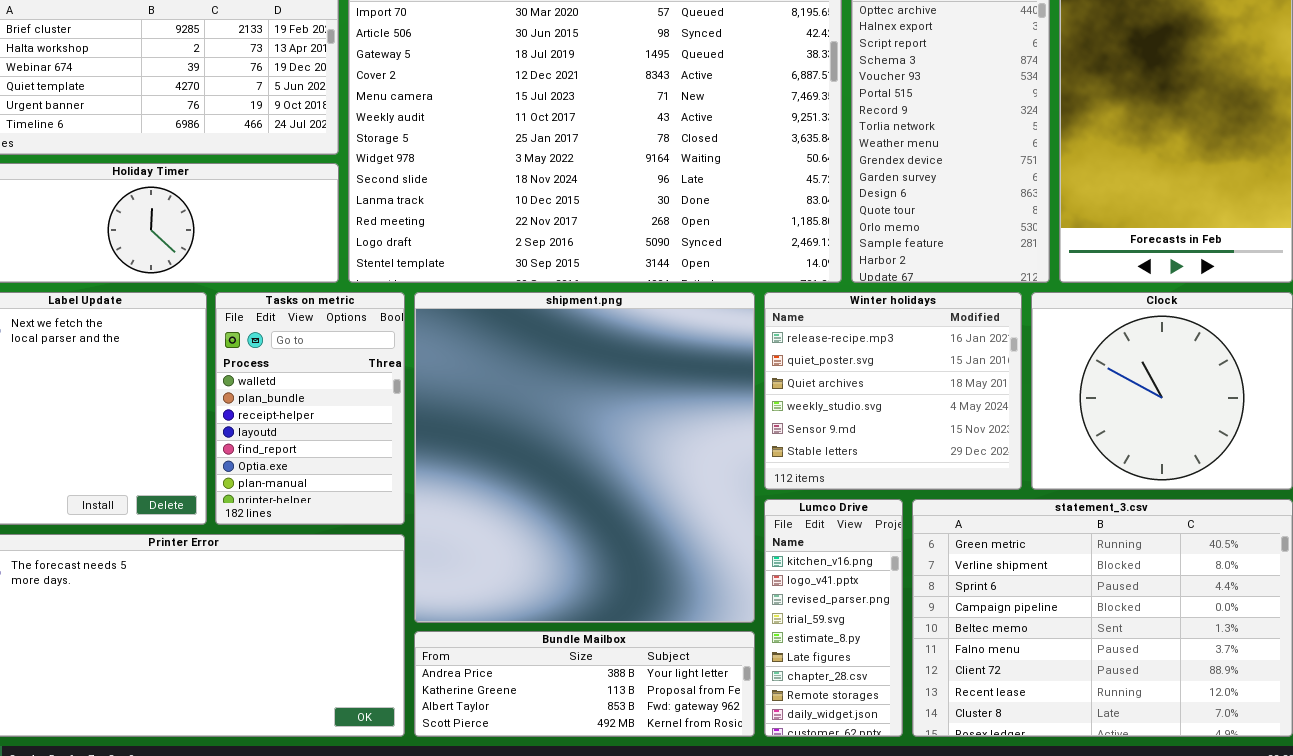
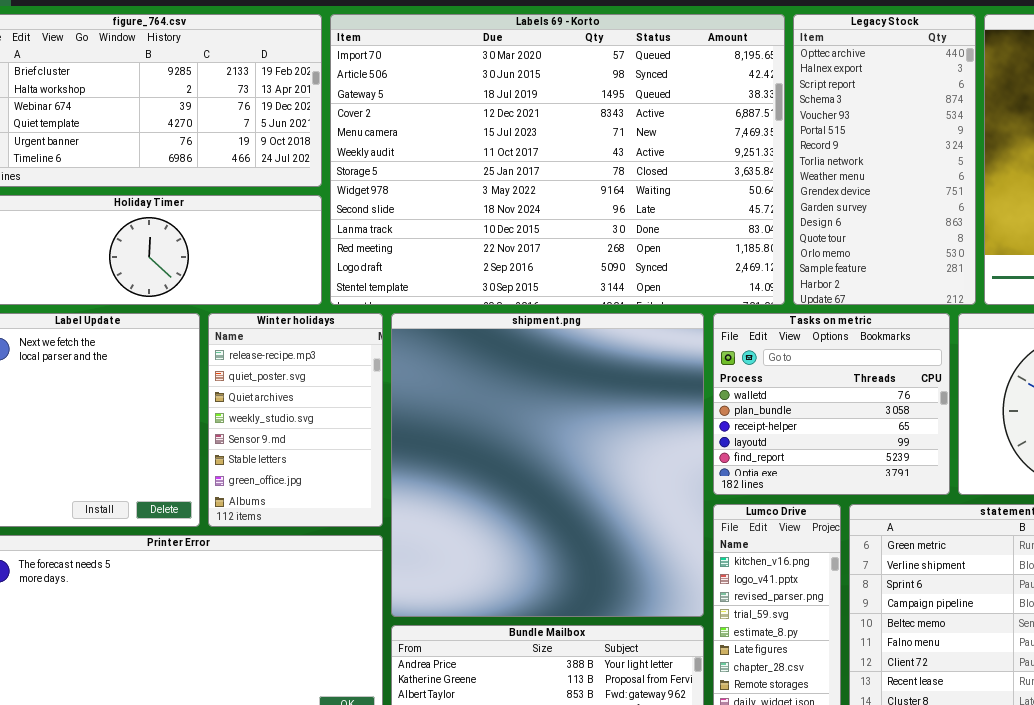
Tasks on metric: [215,292,405,525] -> [713,313,950,495], moved, resized
Winter holidays: [764,292,1022,490] -> [208,313,383,527], moved, resized

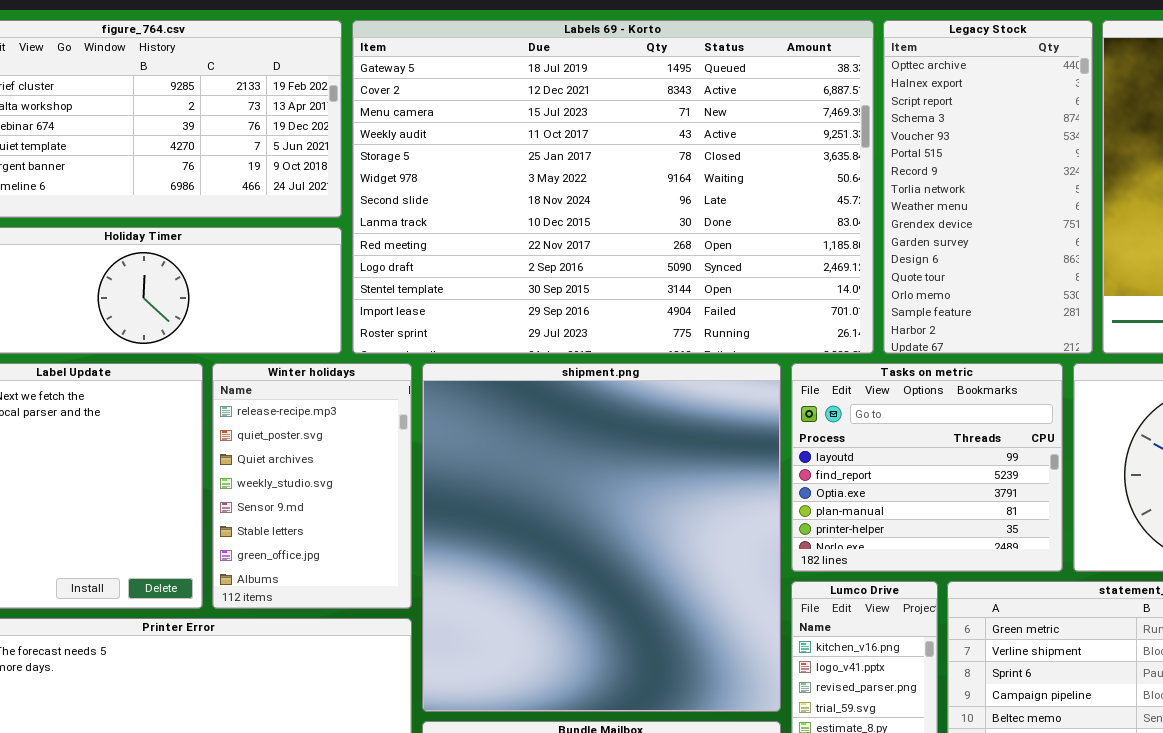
Labels 69 - Korto: [330,14,785,305] -> [352,20,874,354], scrolled down 2 rows
Tasks on metric: [713,313,950,495] -> [791,363,1063,572], scrolled down 3 rows

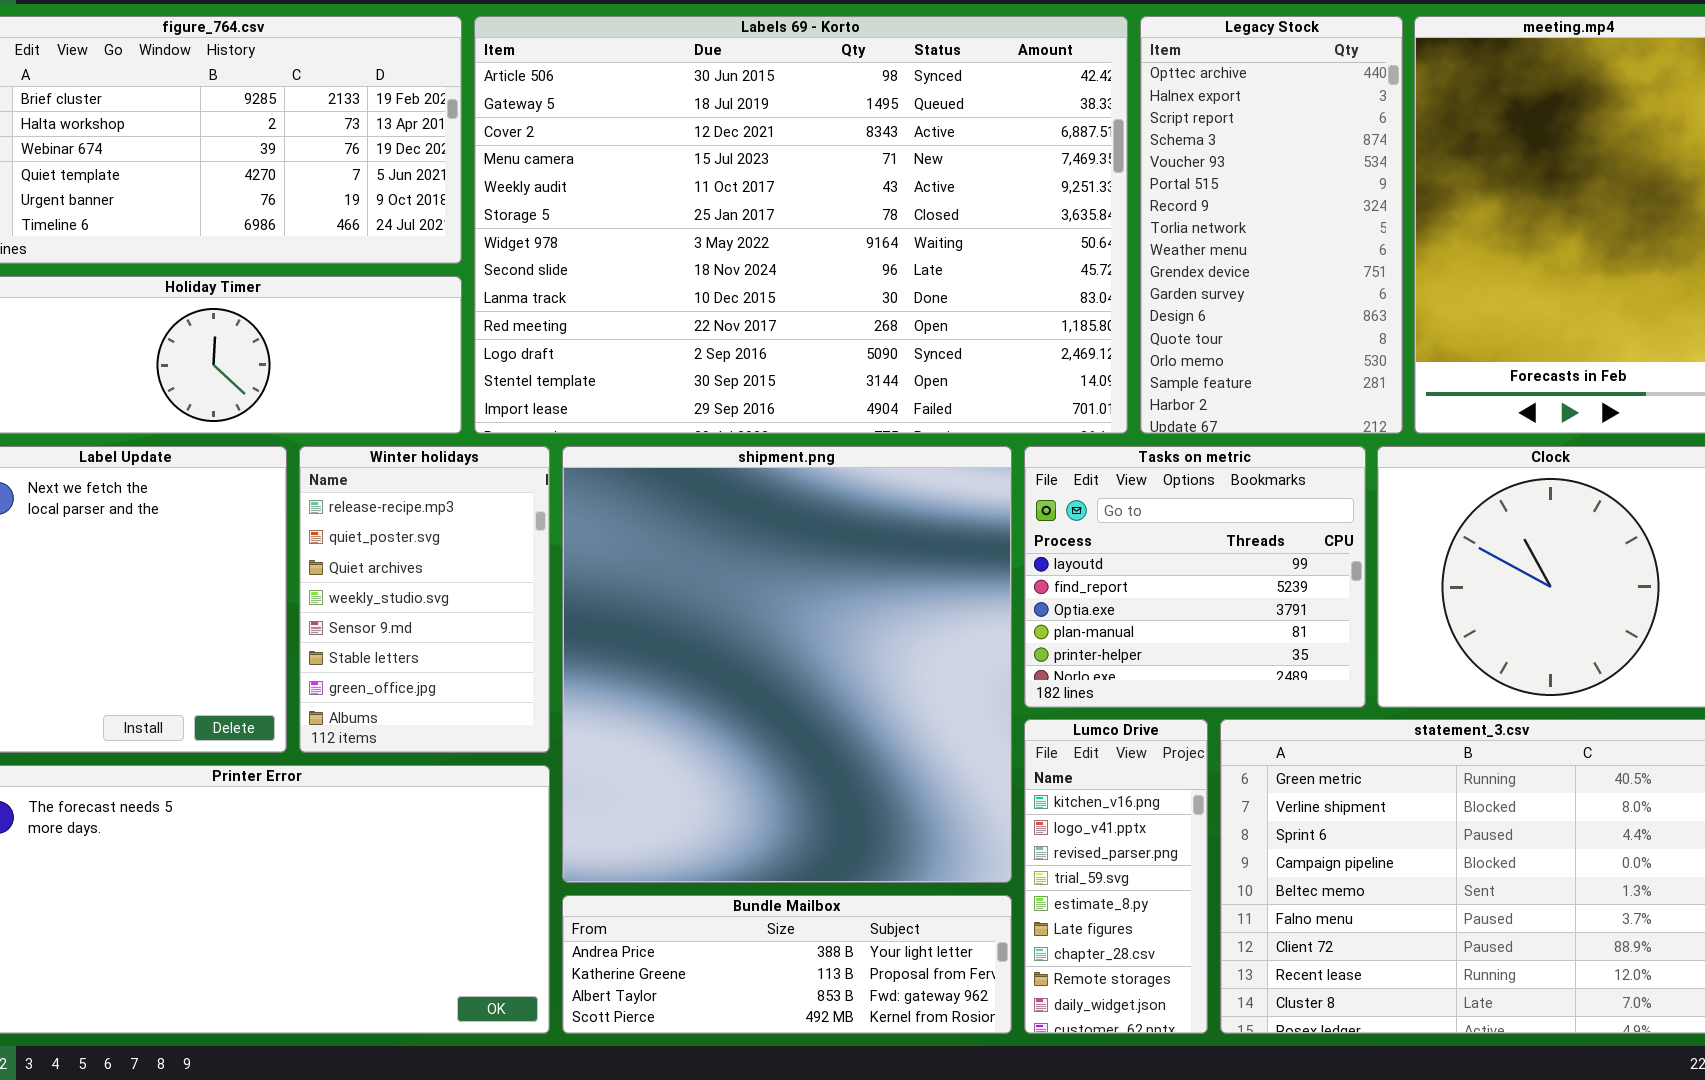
Labels 69 - Korto: [352,20,874,354] -> [474,16,1128,434], scrolled up 1 row

